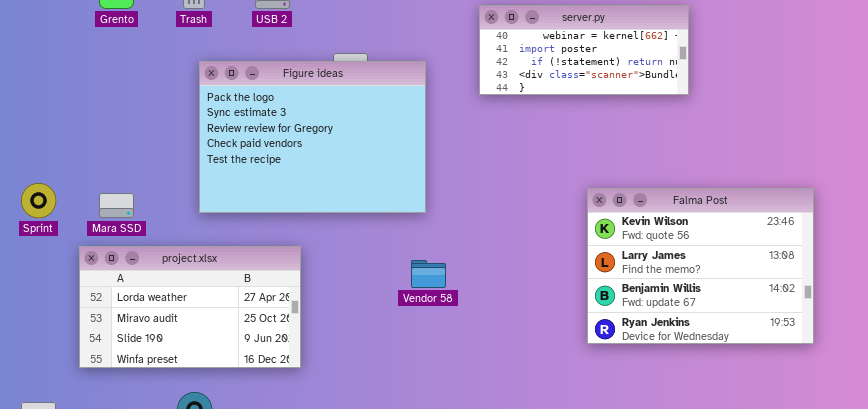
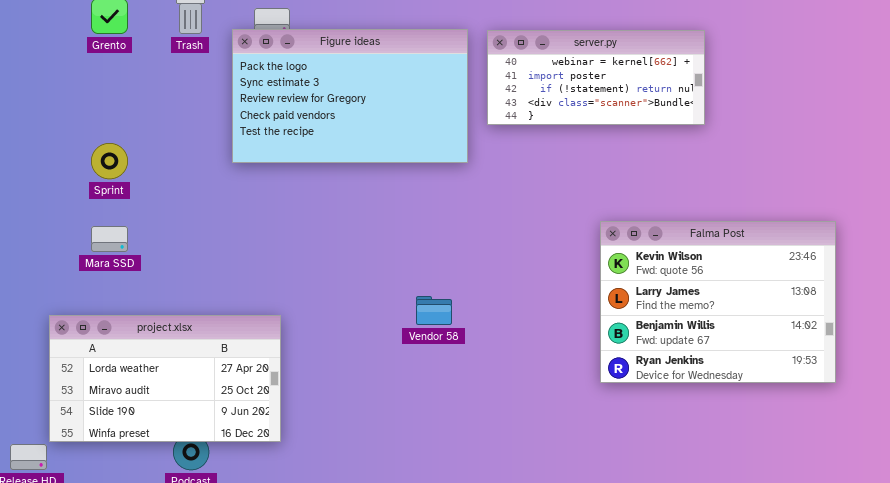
Figure ideas: [199,61,426,213] -> [232,29,468,163], moved, resized
Sprint: [21,183,56,218] -> [91,143,128,179], moved
project.xlsx: [79,246,301,368] -> [49,315,281,442], moved

